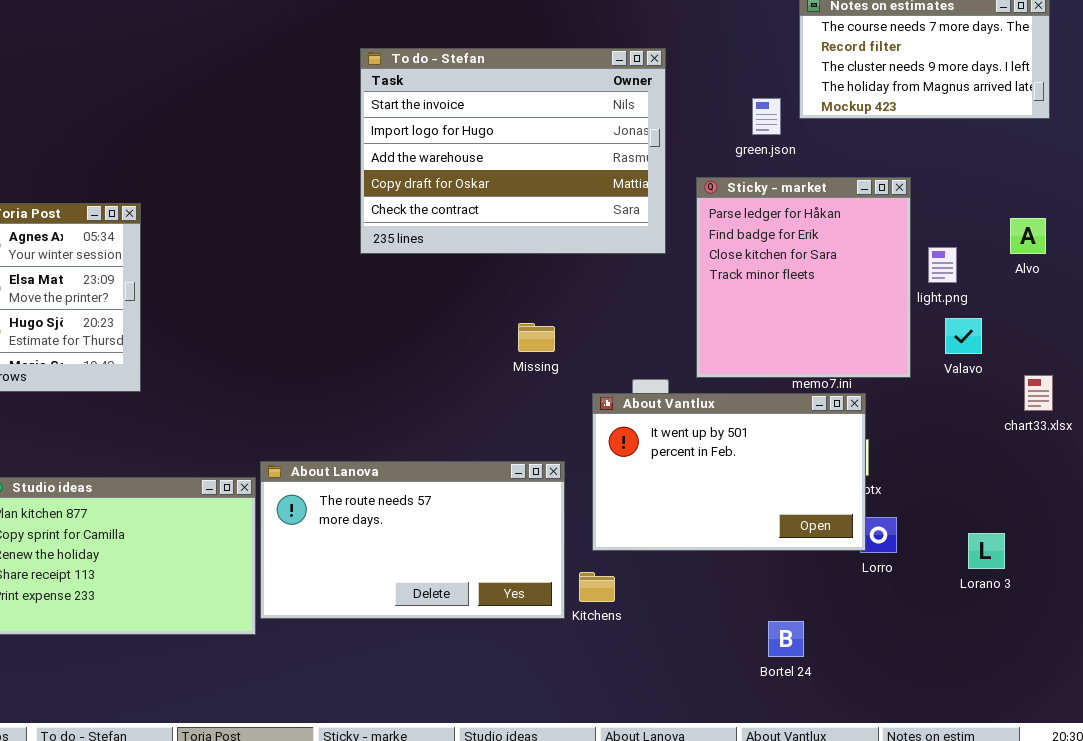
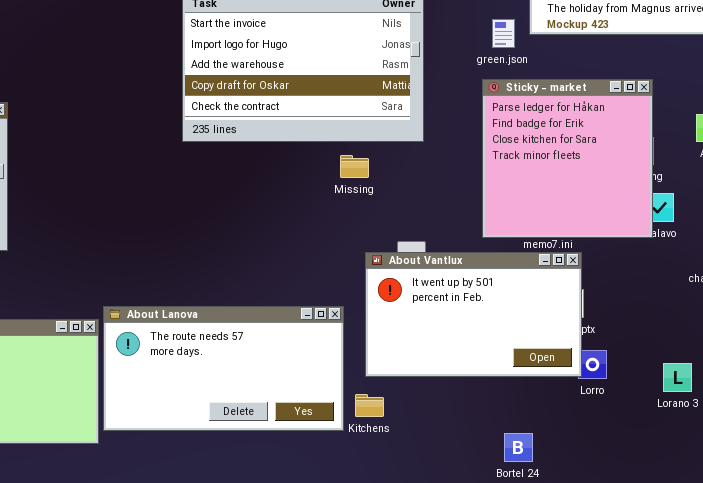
Sticky - market: [696,177,911,378] -> [482,79,653,238], moved
Missing: [518,323,555,352] -> [340,155,369,178], moved

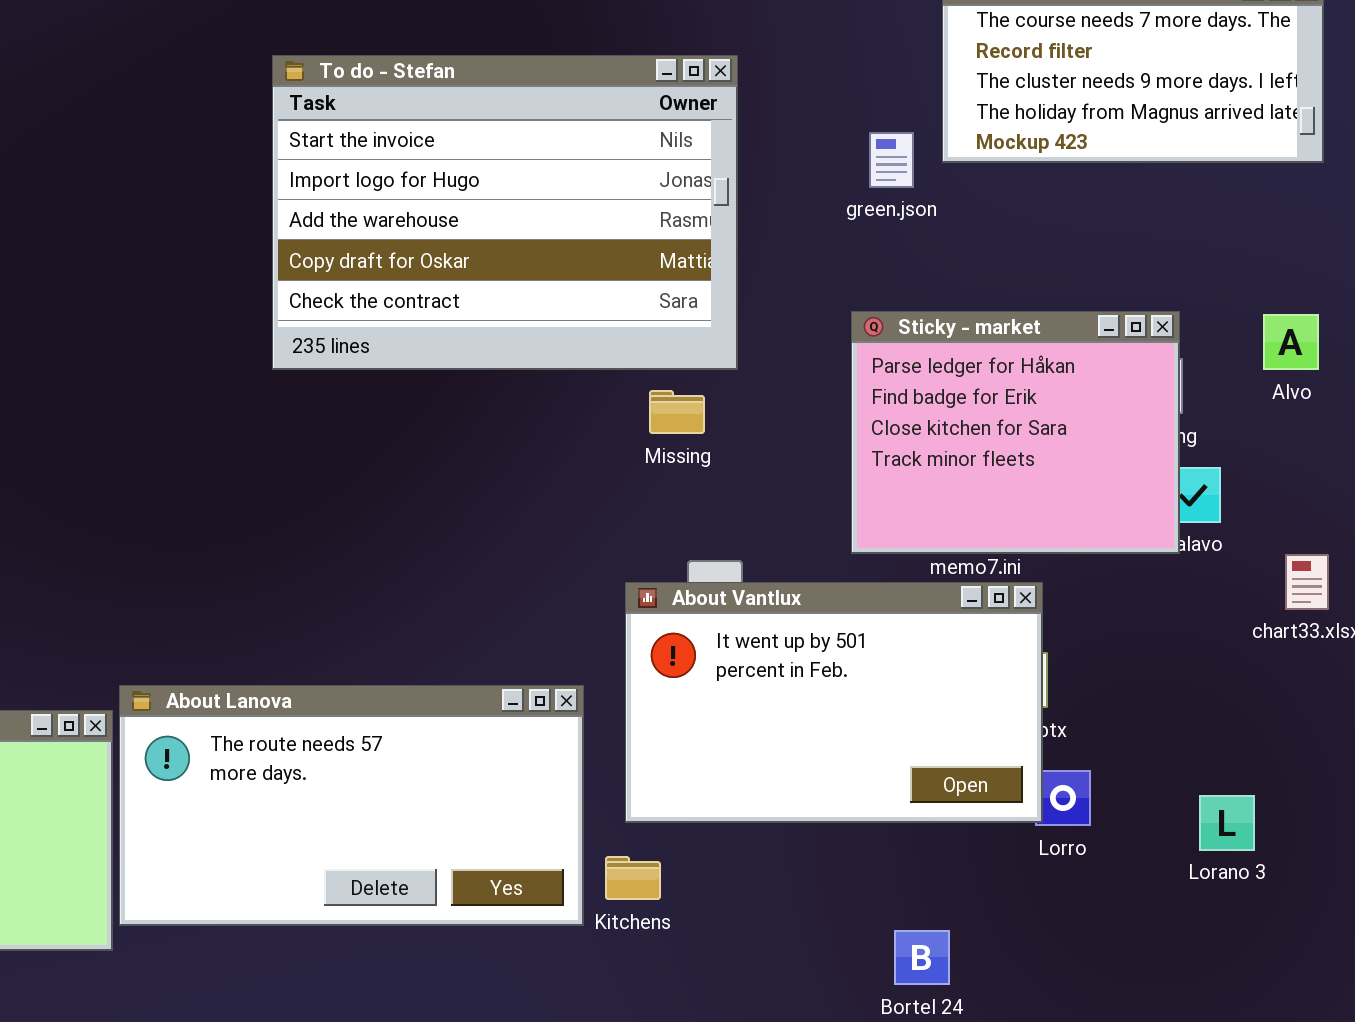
Sticky - market: [482,79,653,238] -> [851,311,1180,554], resized
Missing: [340,155,369,178] -> [649,390,705,434], moved

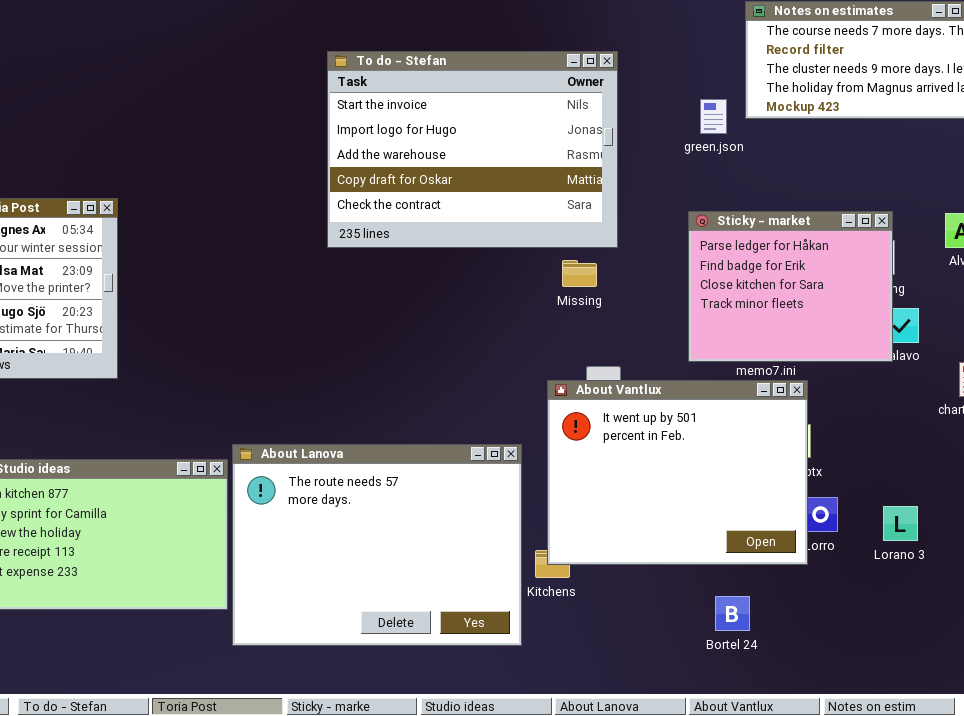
About Vantlux: [625,582,1043,823] -> [547,380,808,565], resized
About Lanova: [119,685,584,926] -> [232,444,522,646], resized
Lorano 3: [1199,795,1255,851] -> [883,506,918,541], moved

